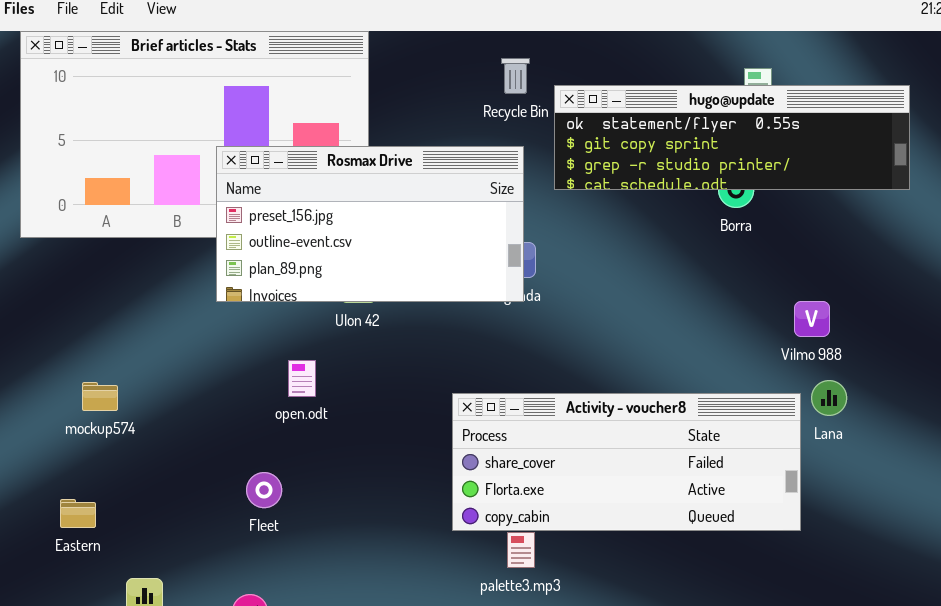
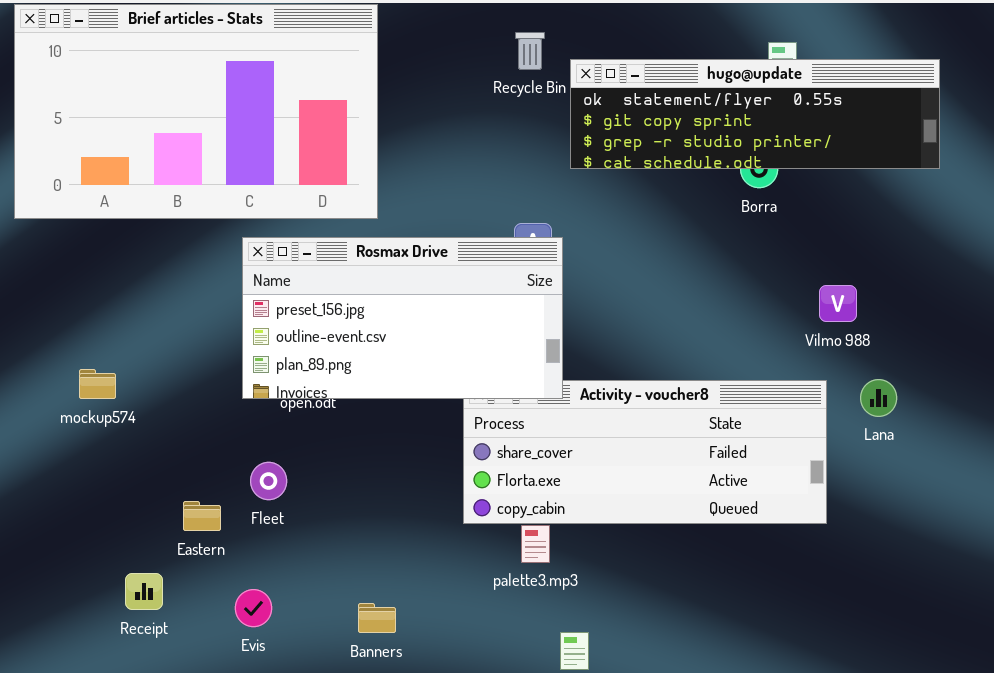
Rosmax Drive: [216,146,524,302] -> [242,237,563,399], moved
Lana: [811,380,847,416] -> [860,379,897,417], moved
Eastern: [60,499,96,528] -> [183,501,221,531], moved

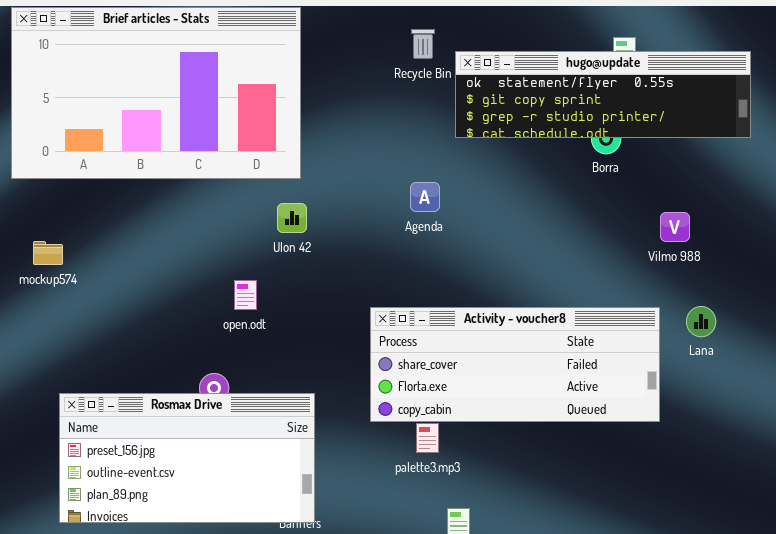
Rosmax Drive: [242,237,563,399] -> [59,393,315,523], moved
Vilmo 988: [819,285,857,322] -> [660,212,690,242], moved
mockup574: [79,369,116,399] -> [33,241,63,265], moved

